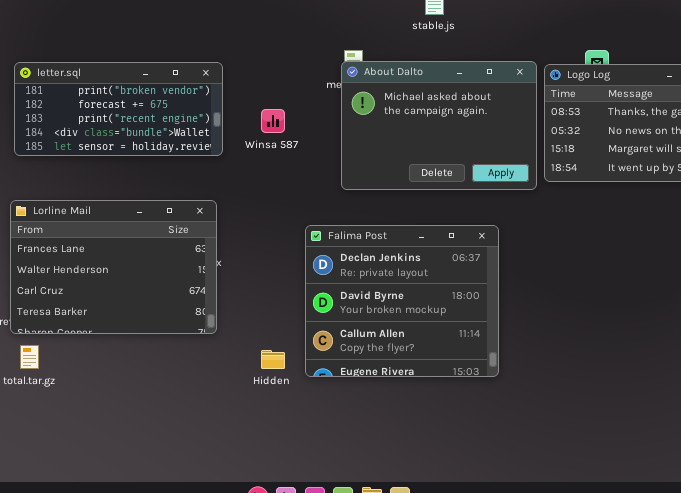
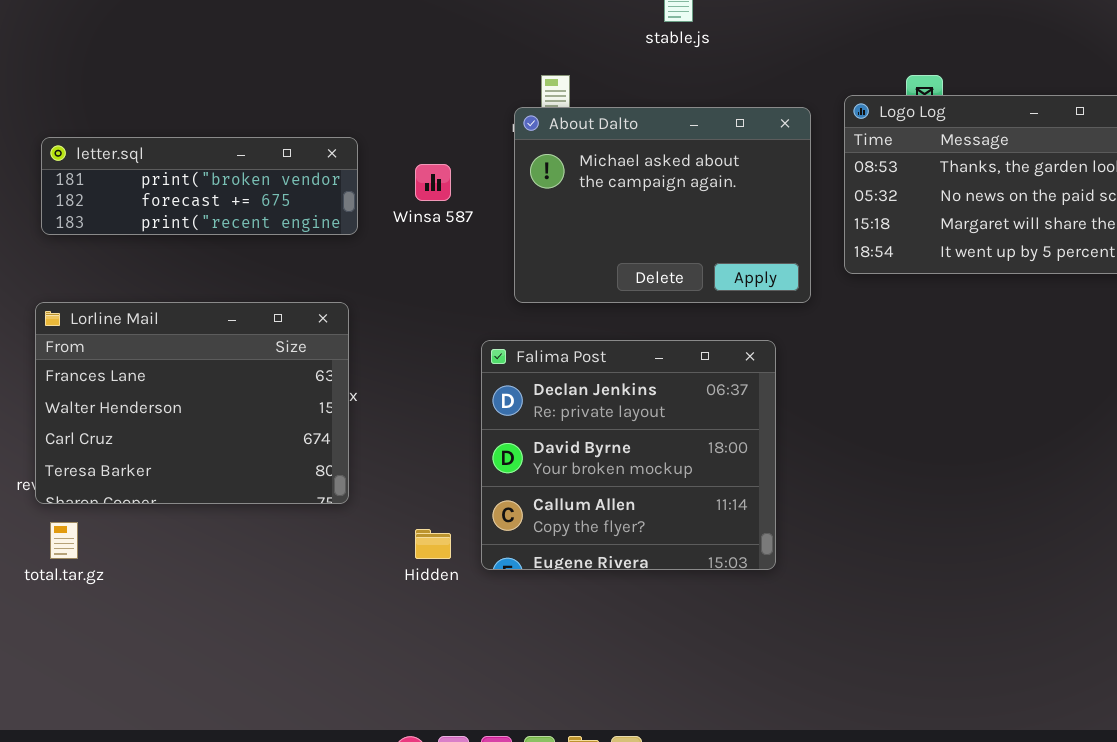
About Dalto: [341,61,537,190] -> [514,107,811,303], moved
letter.sql: [14,62,223,156] -> [41,137,358,235], resized

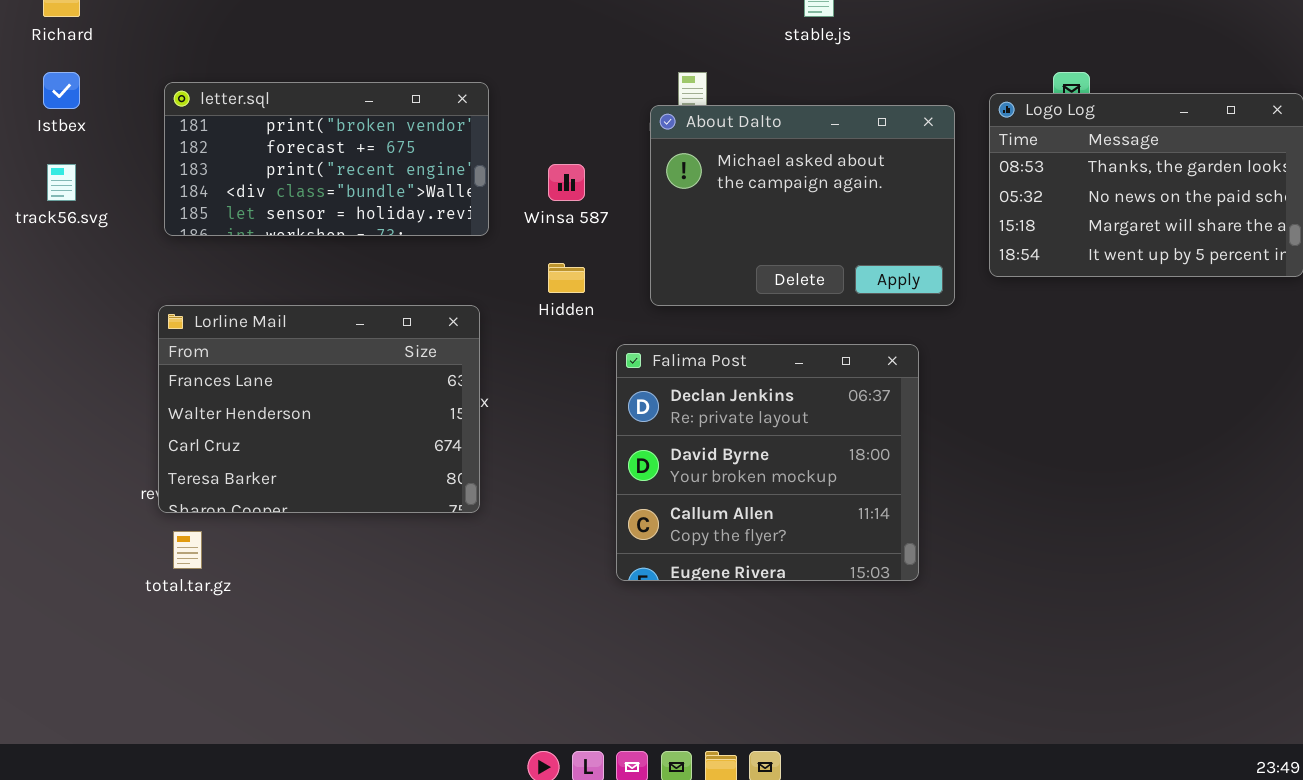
letter.sql: [41,137,358,235] -> [164,82,489,236], resized
Hidden: [415,529,451,559] -> [548,263,585,293], moved

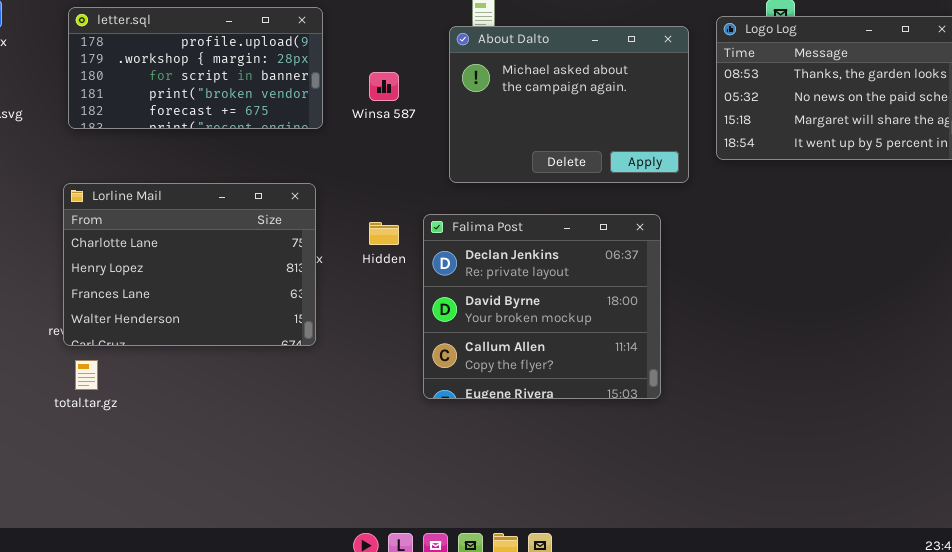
letter.sql: [164,82,489,236] -> [68,7,323,129], scrolled up 3 rows
Hidden: [548,263,585,293] -> [369,222,399,245], moved
Lorline Mail: [158,305,480,513] -> [63,183,316,346], scrolled up 2 rows

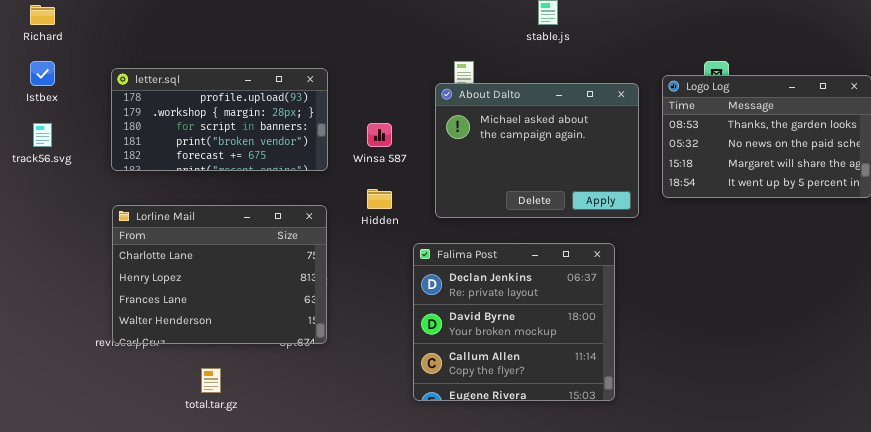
Lorline Mail: [63,183,316,346] -> [112,205,327,344], moved
Hidden: [369,222,399,245] -> [367,189,392,209], moved
total.tar.gz: [75,360,98,390] -> [201,368,221,393], moved

